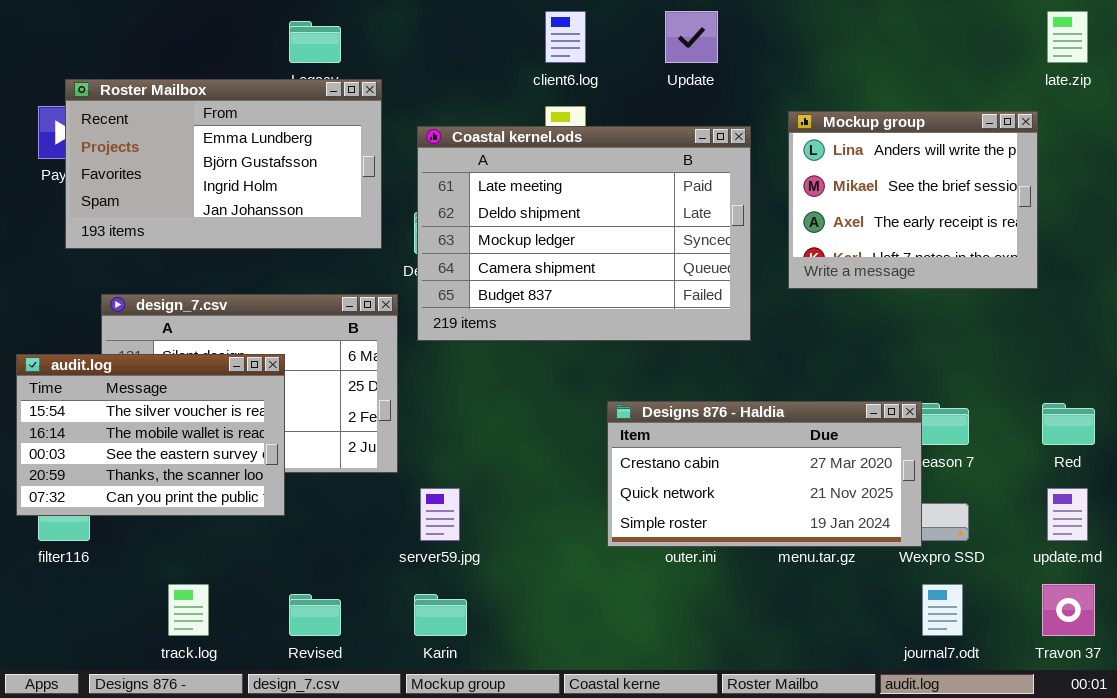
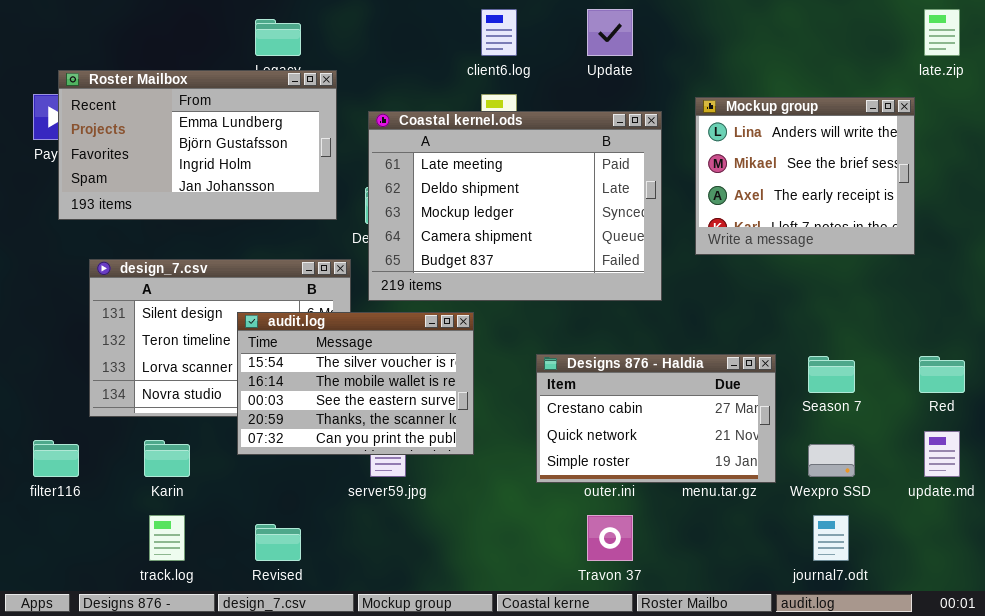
audit.log: [16,354,285,516] -> [237,312,474,455], moved
Designs 876 - Haldia: [607,401,922,547] -> [536,354,776,483], resized
Travon 37: [1042,584,1095,636] -> [587,515,633,561], moved
Karin: [414,594,467,636] -> [144,440,190,477], moved

